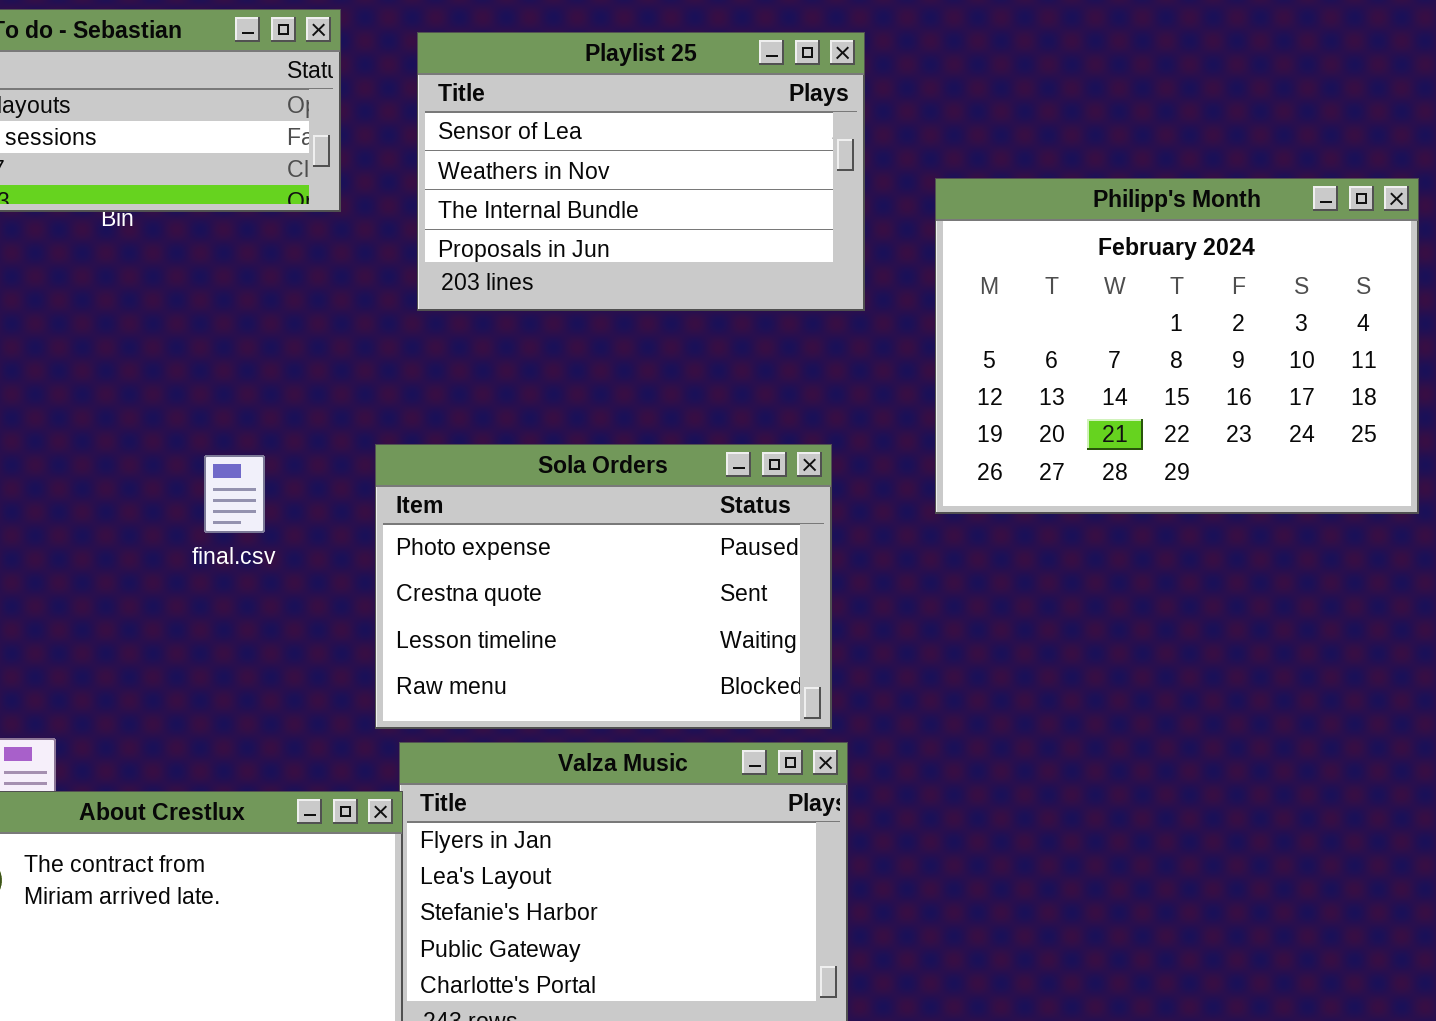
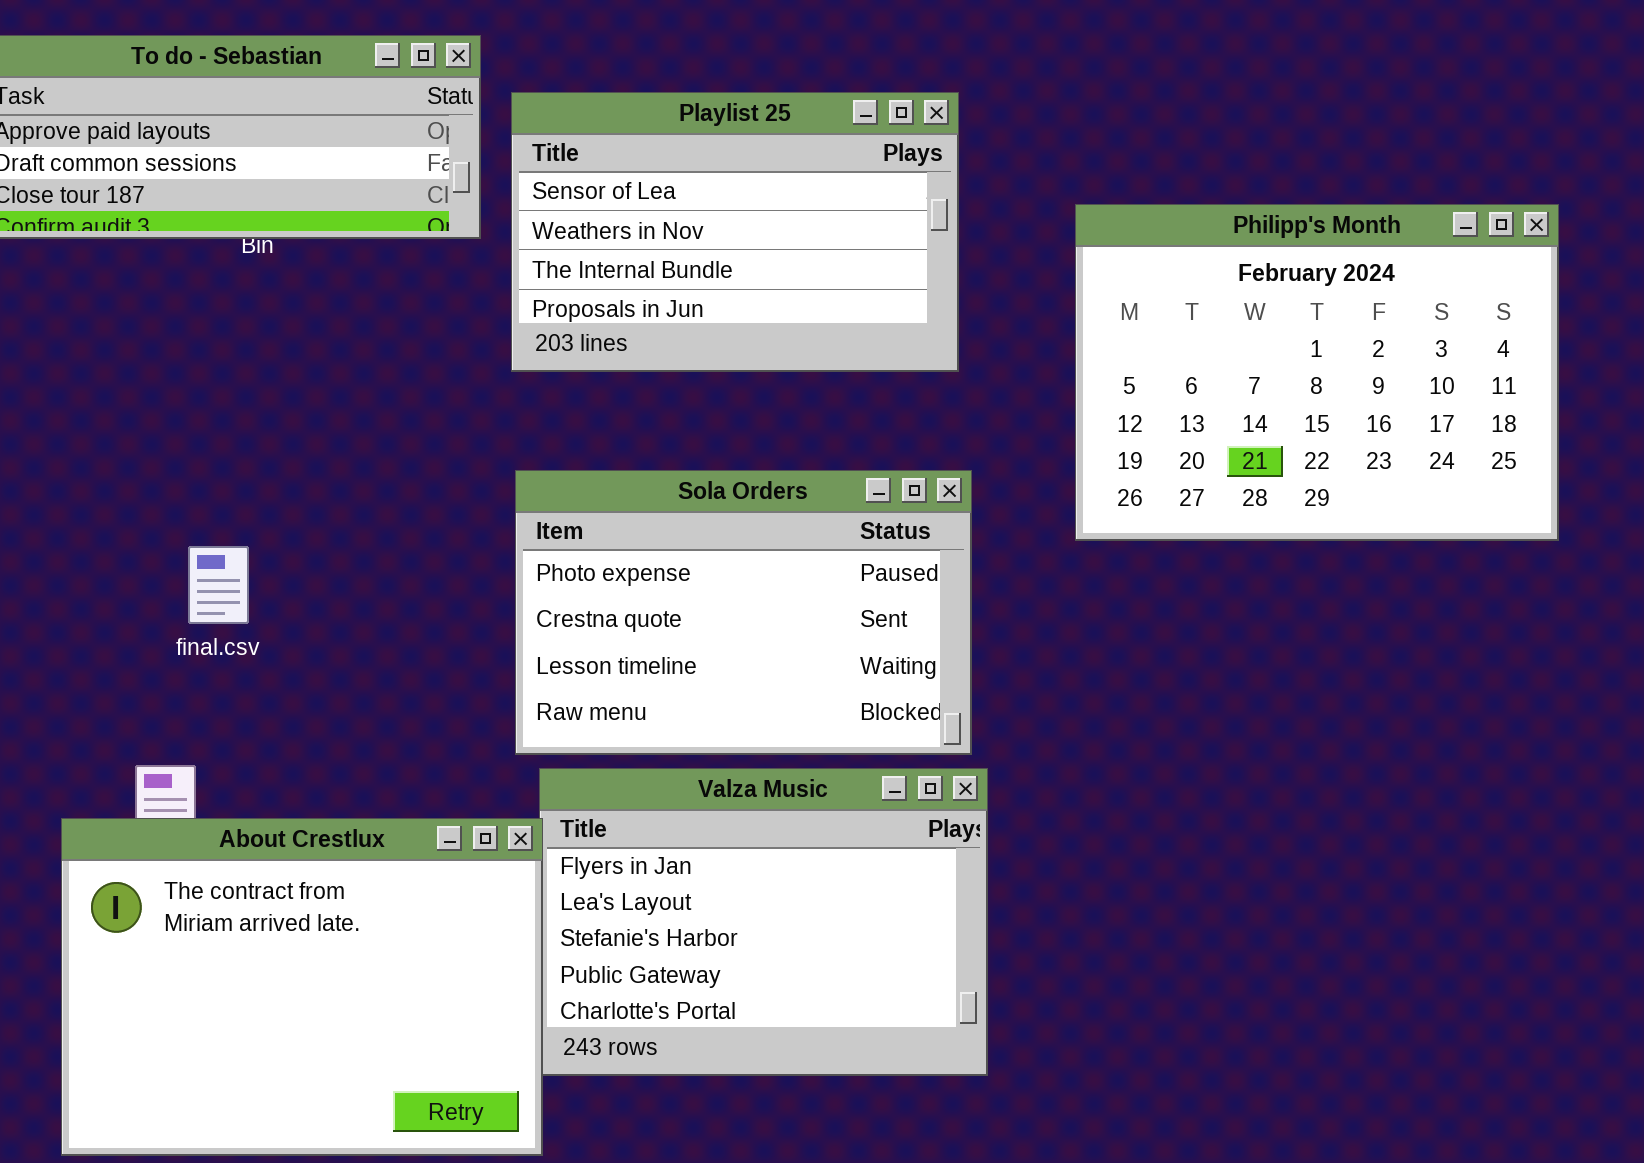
Playlist 25: [417,32,865,311] -> [511,92,959,372], moved
final.csv: [204,455,265,533] -> [188,546,249,624], moved

